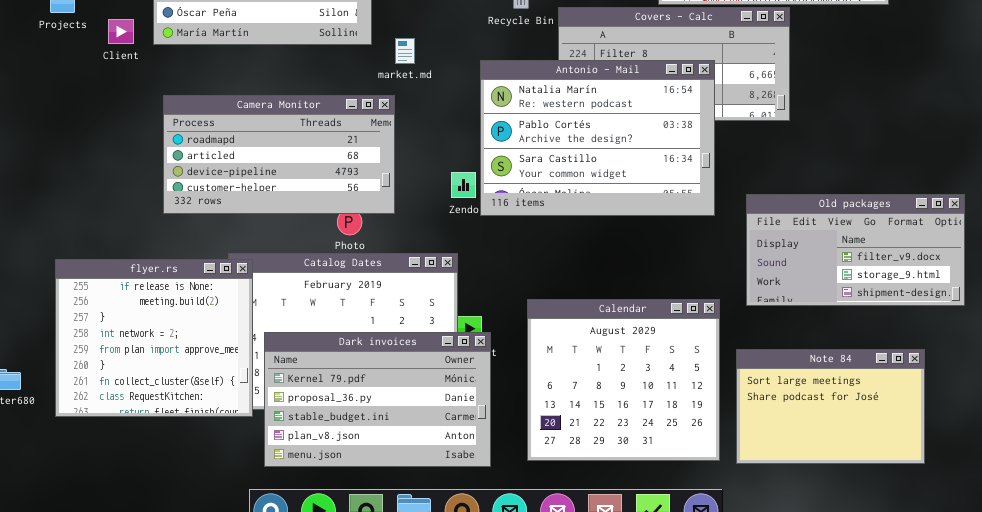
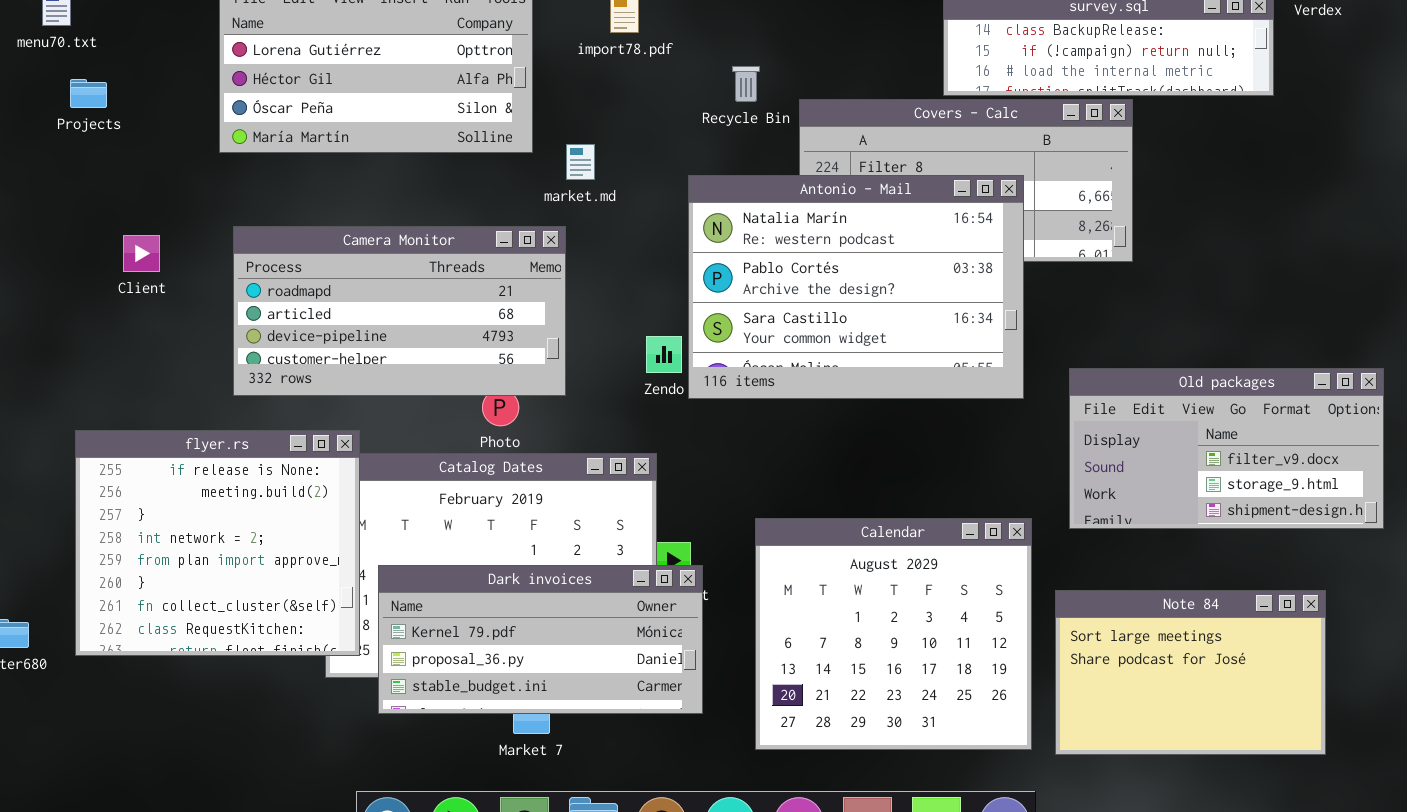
Client: [108,19,134,44] -> [123,235,160,272], moved
flyer.rs: [55,259,253,417] -> [75,430,360,656], moved
Dark invoices: [264,332,491,467] -> [378,565,703,714], resized

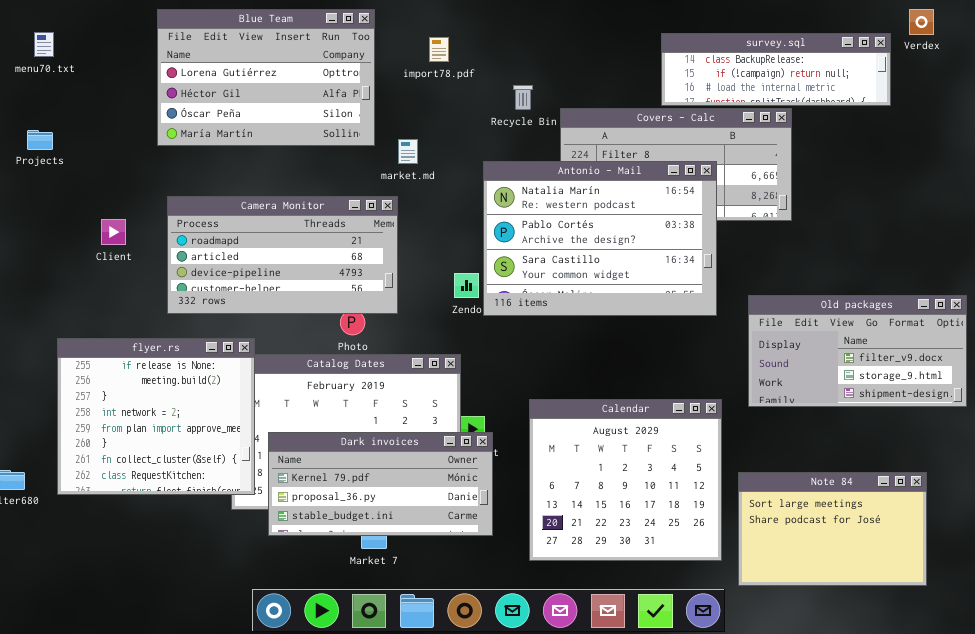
Projects: [70,79,107,108] -> [27,130,53,150], moved
Client: [123,235,160,272] -> [101,219,126,245], moved
Note 84: [1055,590,1326,755] -> [738,472,927,586], moved

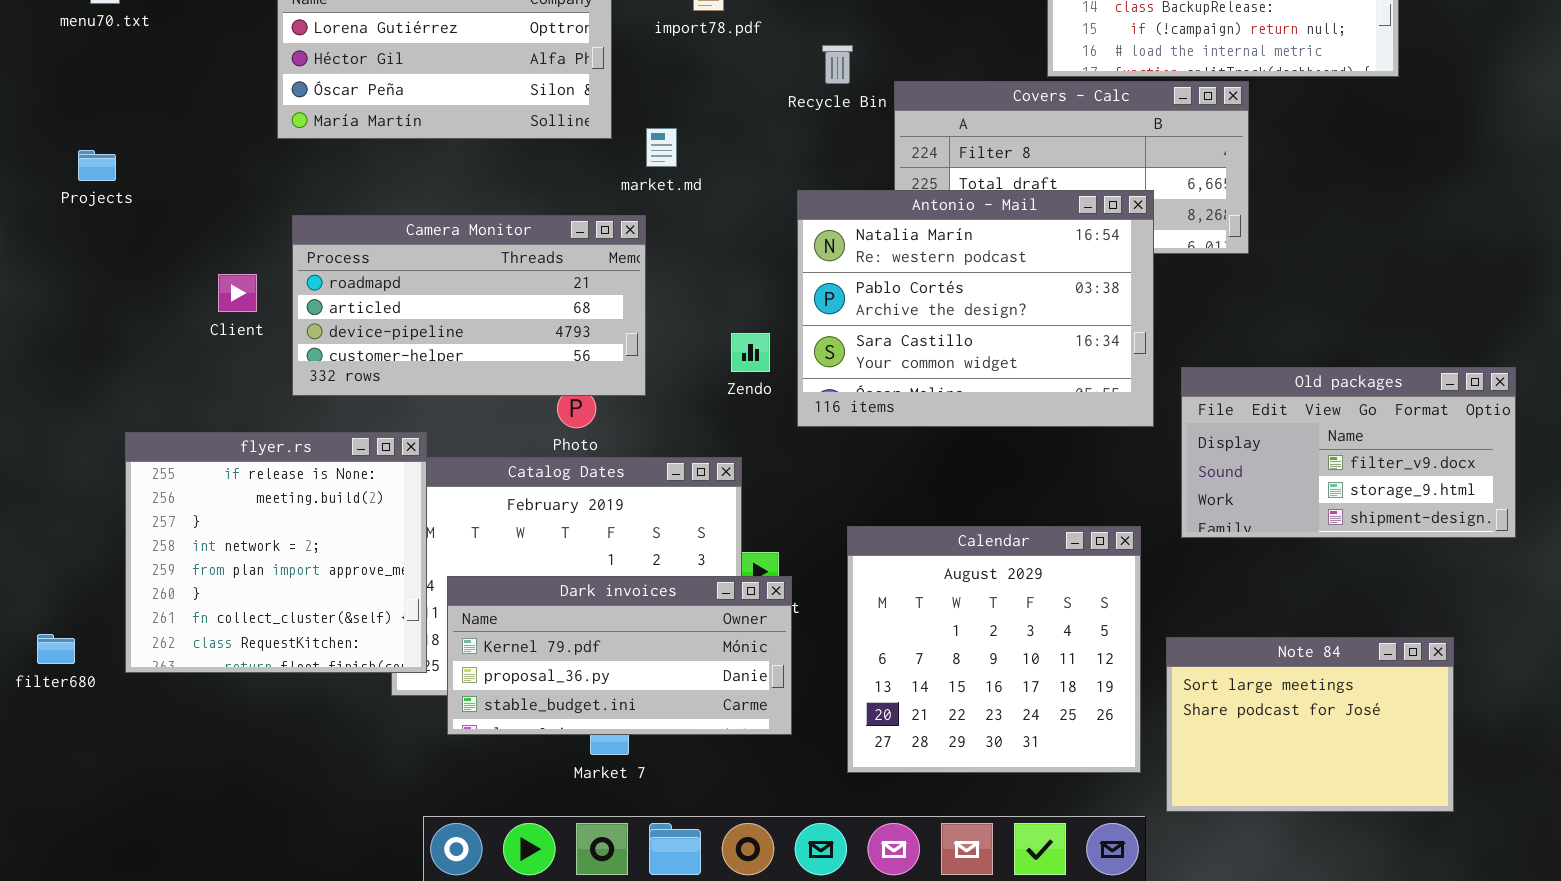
Projects: [27,130,53,150] -> [78,150,116,181], moved
Antonio - Mail: [483,161,717,316] -> [797,190,1154,427], moved
Client: [101,219,126,245] -> [218,274,257,312], moved

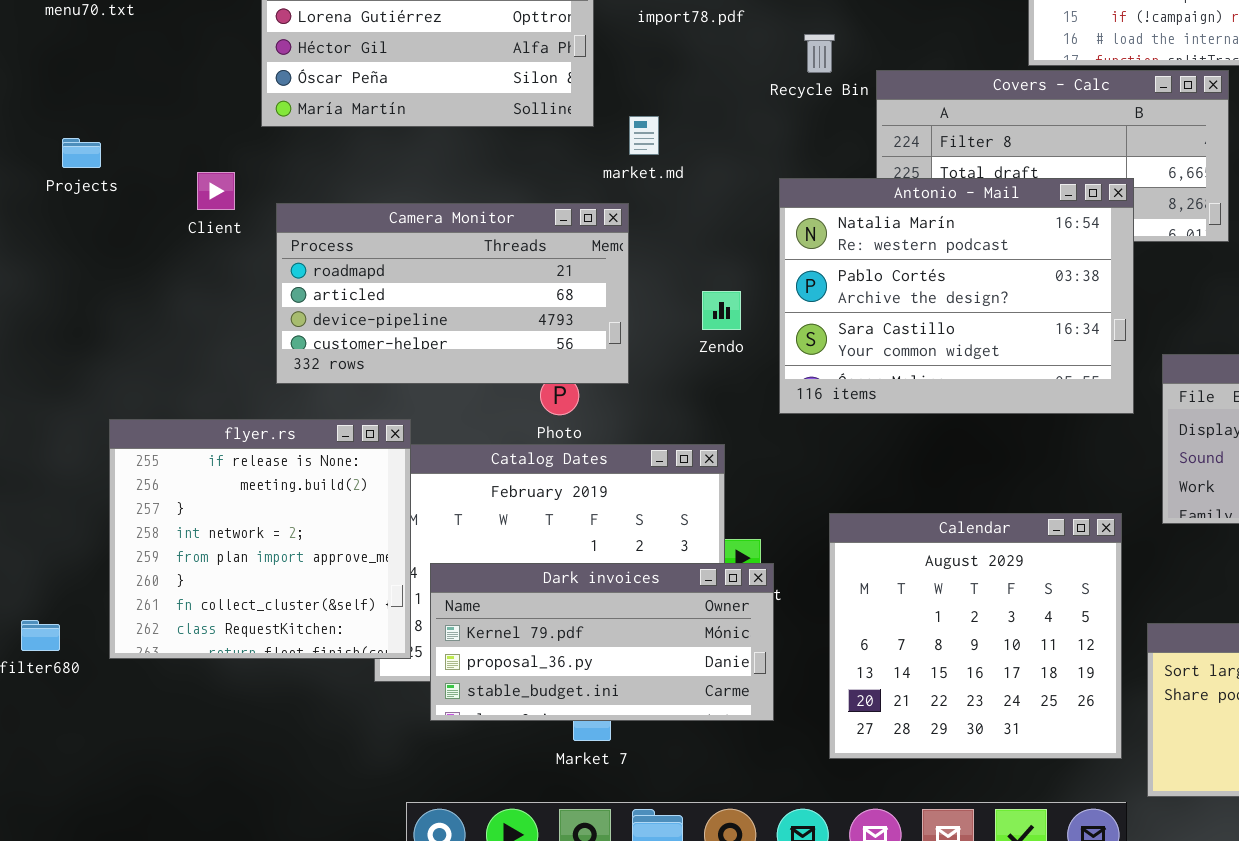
Client: [218,274,257,312] -> [197,172,235,210], moved
Zendo: [731,333,770,372] -> [702,291,741,330], moved

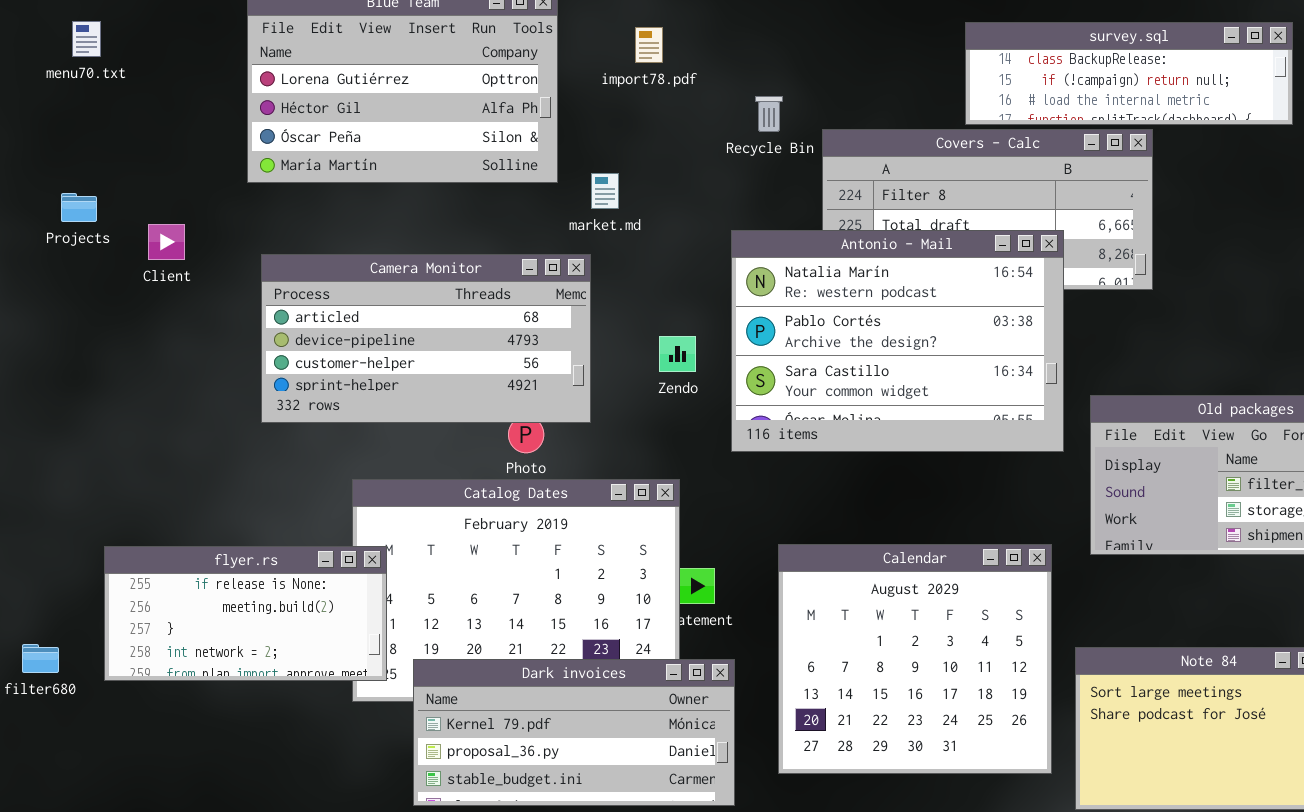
Client: [197,172,235,210] -> [148,224,185,260], moved
Camera Monitor: [276,203,629,384] -> [261,254,591,423], scrolled down 1 row
flyer.rs: [109,419,411,659] -> [104,546,387,681], resized
Dark invoices: [430,563,774,721] -> [413,659,735,806], moved

